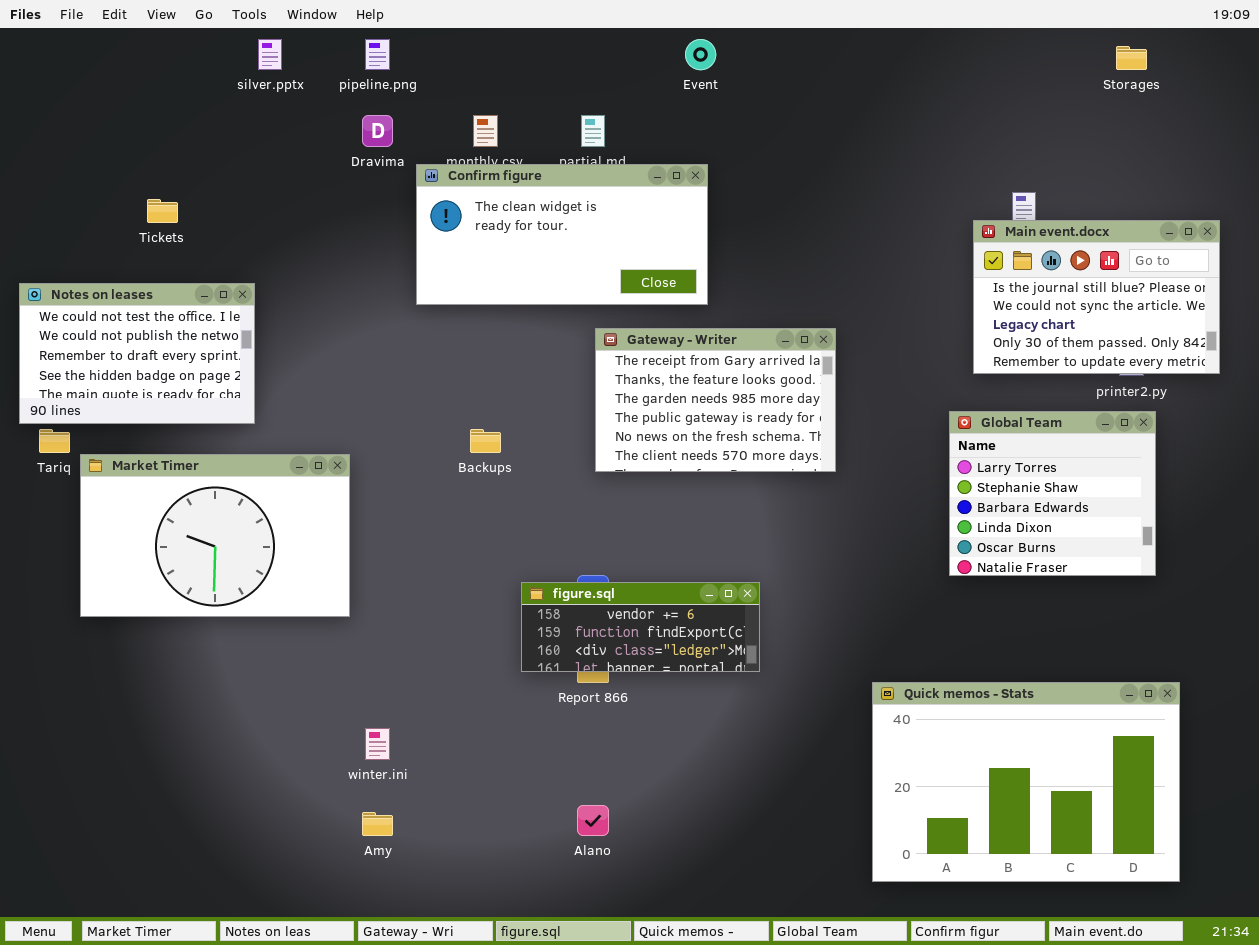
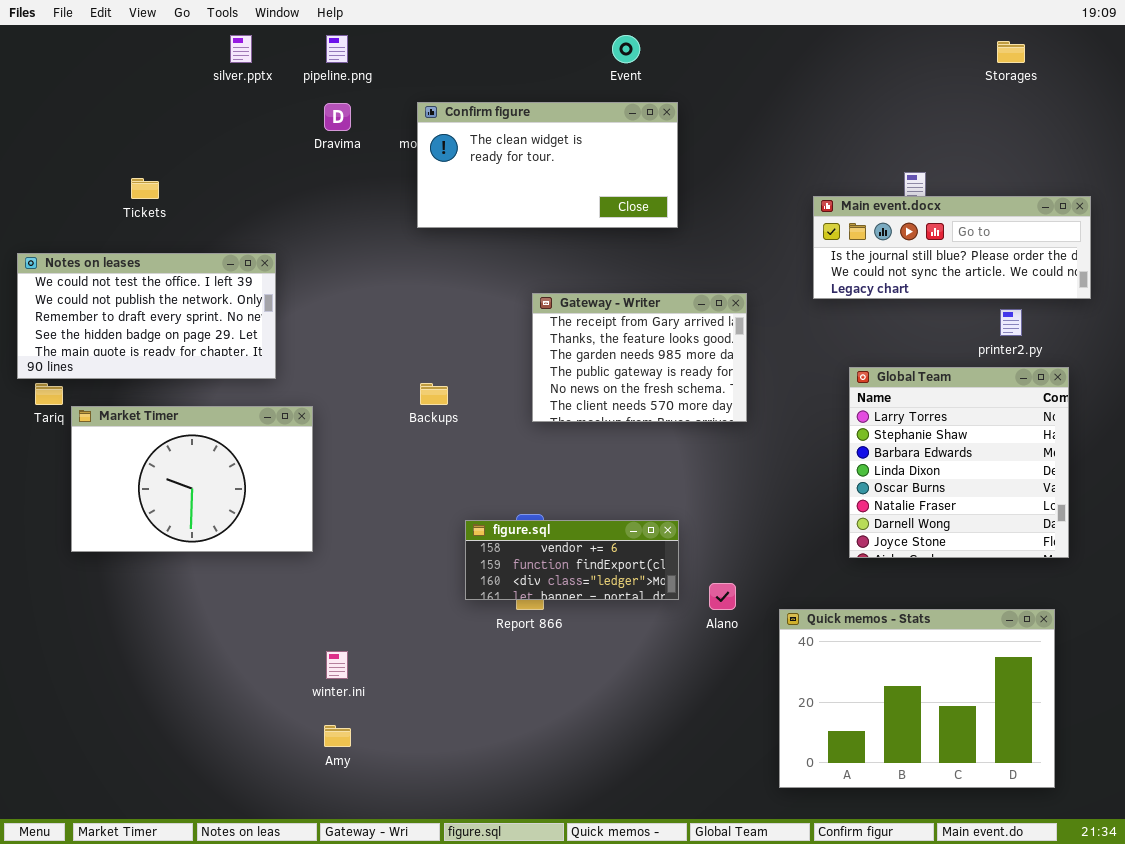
Confirm figure: [416,164,708,305] -> [417,102,678,228], moved
Main event.docx: [973,220,1220,374] -> [813,196,1091,299], resized
Notes on leases: [19,283,255,424] -> [17,253,276,379], resized
Global Team: [949,411,1156,576] -> [849,367,1069,558], resized
Alano: [577,805,609,836] -> [709,583,736,610], moved

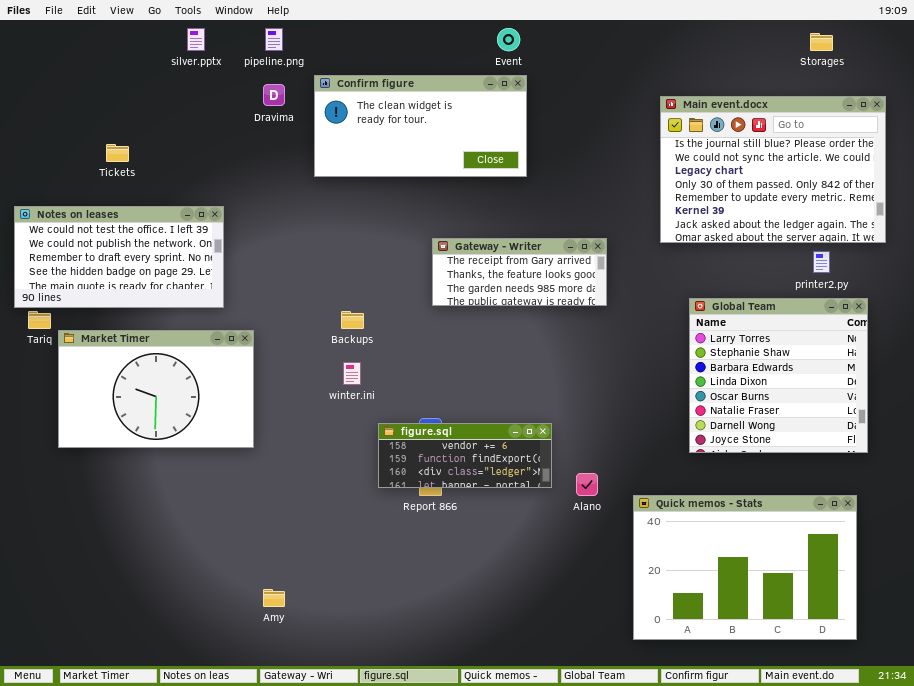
Confirm figure: [417,102,678,228] -> [314,75,527,177], moved
Main event.docx: [813,196,1091,299] -> [660,96,886,243], resized
Gateway - Writer: [532,293,747,422] -> [432,238,607,306], resized
winter.ini: [326,651,348,679] -> [343,362,361,385], moved

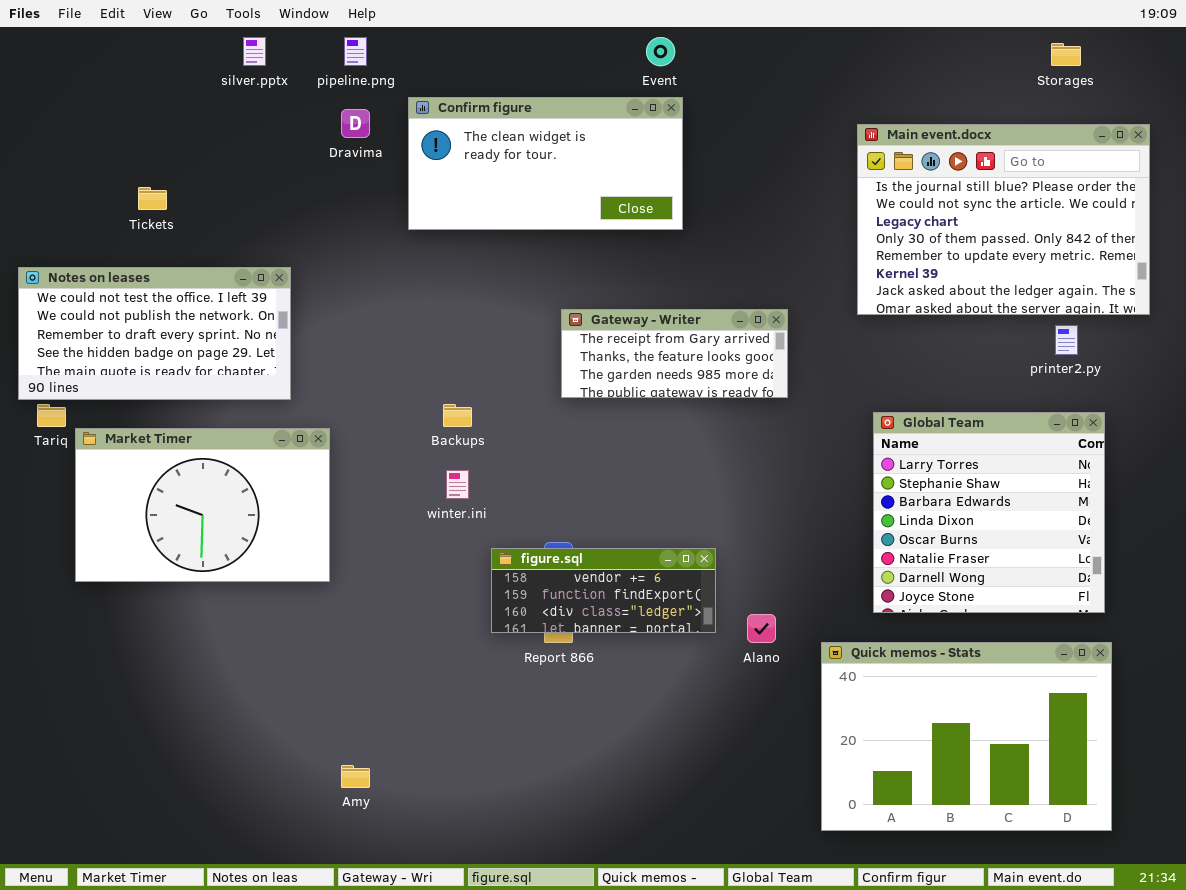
Global Team: [689,298,868,453] -> [873,412,1105,613], moved

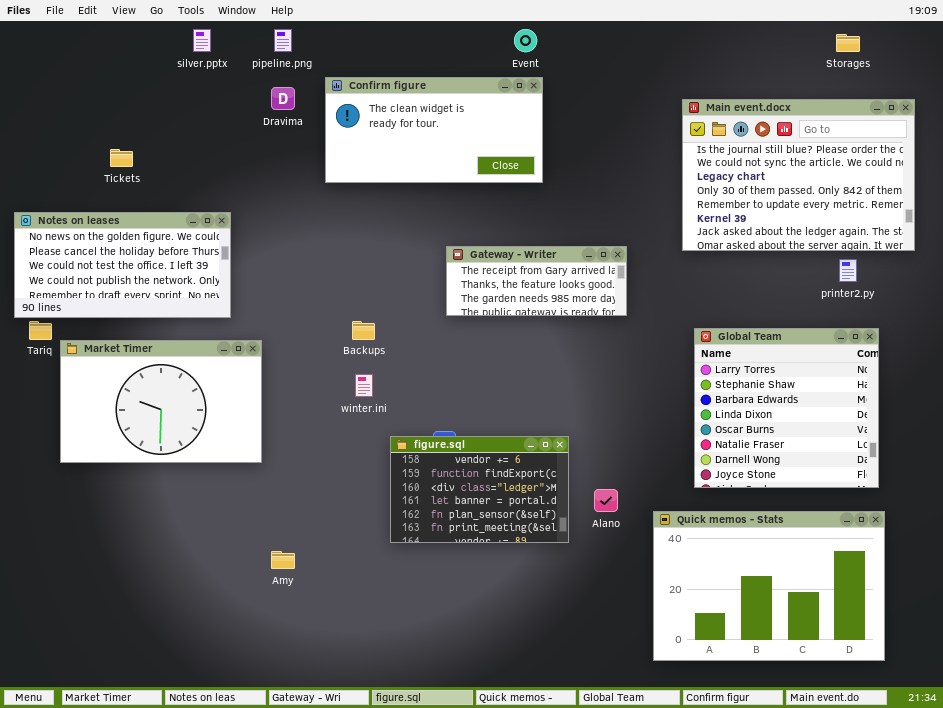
Notes on leases: [18,267,291,400] -> [14,212,231,318], scrolled up 2 rows
figure.sql: [491,548,716,633] -> [390,436,569,543], resized
Amy: [341,765,370,788] -> [271,551,295,569], moved

